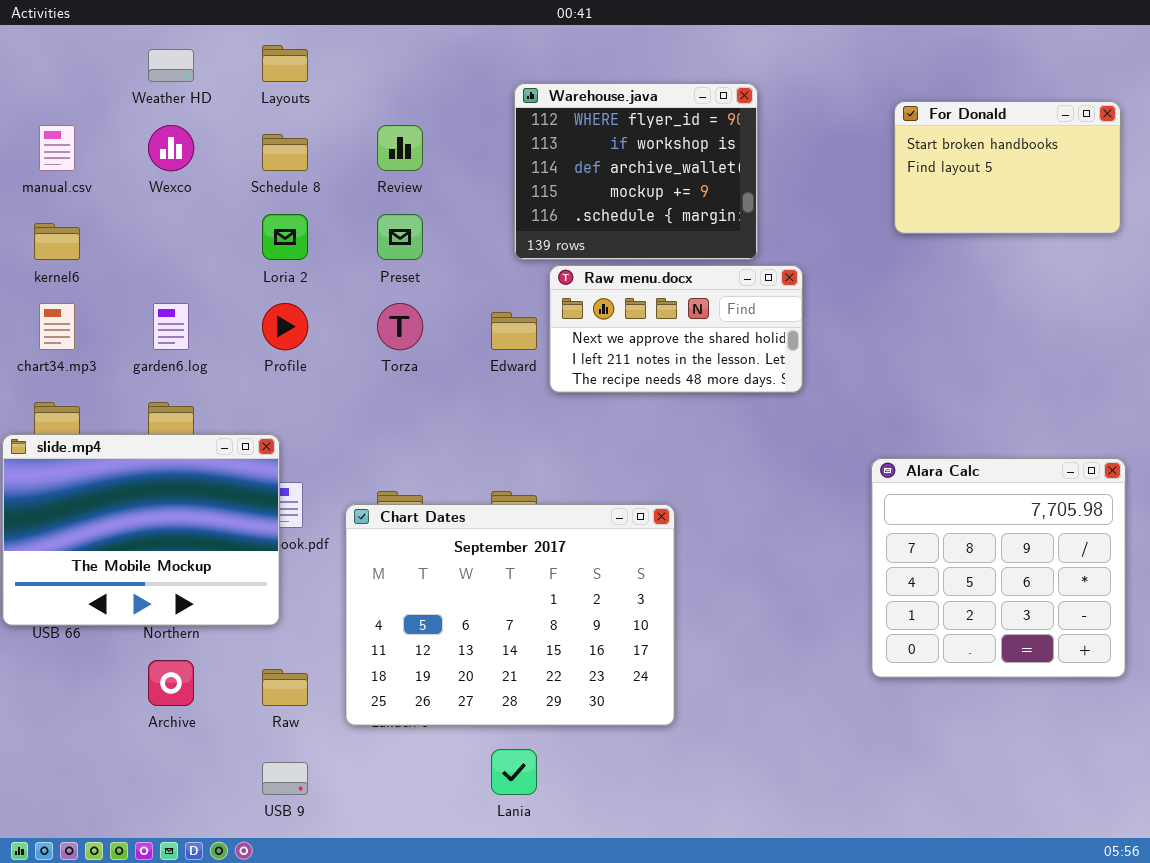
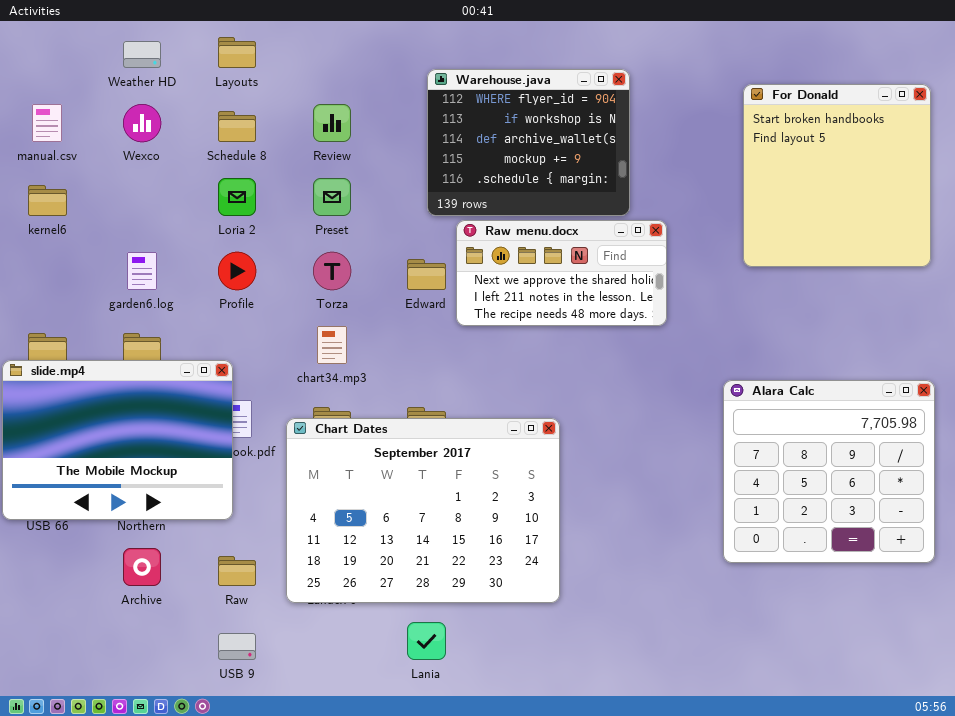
For Donald: [894,101,1121,234] -> [743,84,931,267], resized
chart34.mp3: [39,303,75,350] -> [317,326,347,364], moved

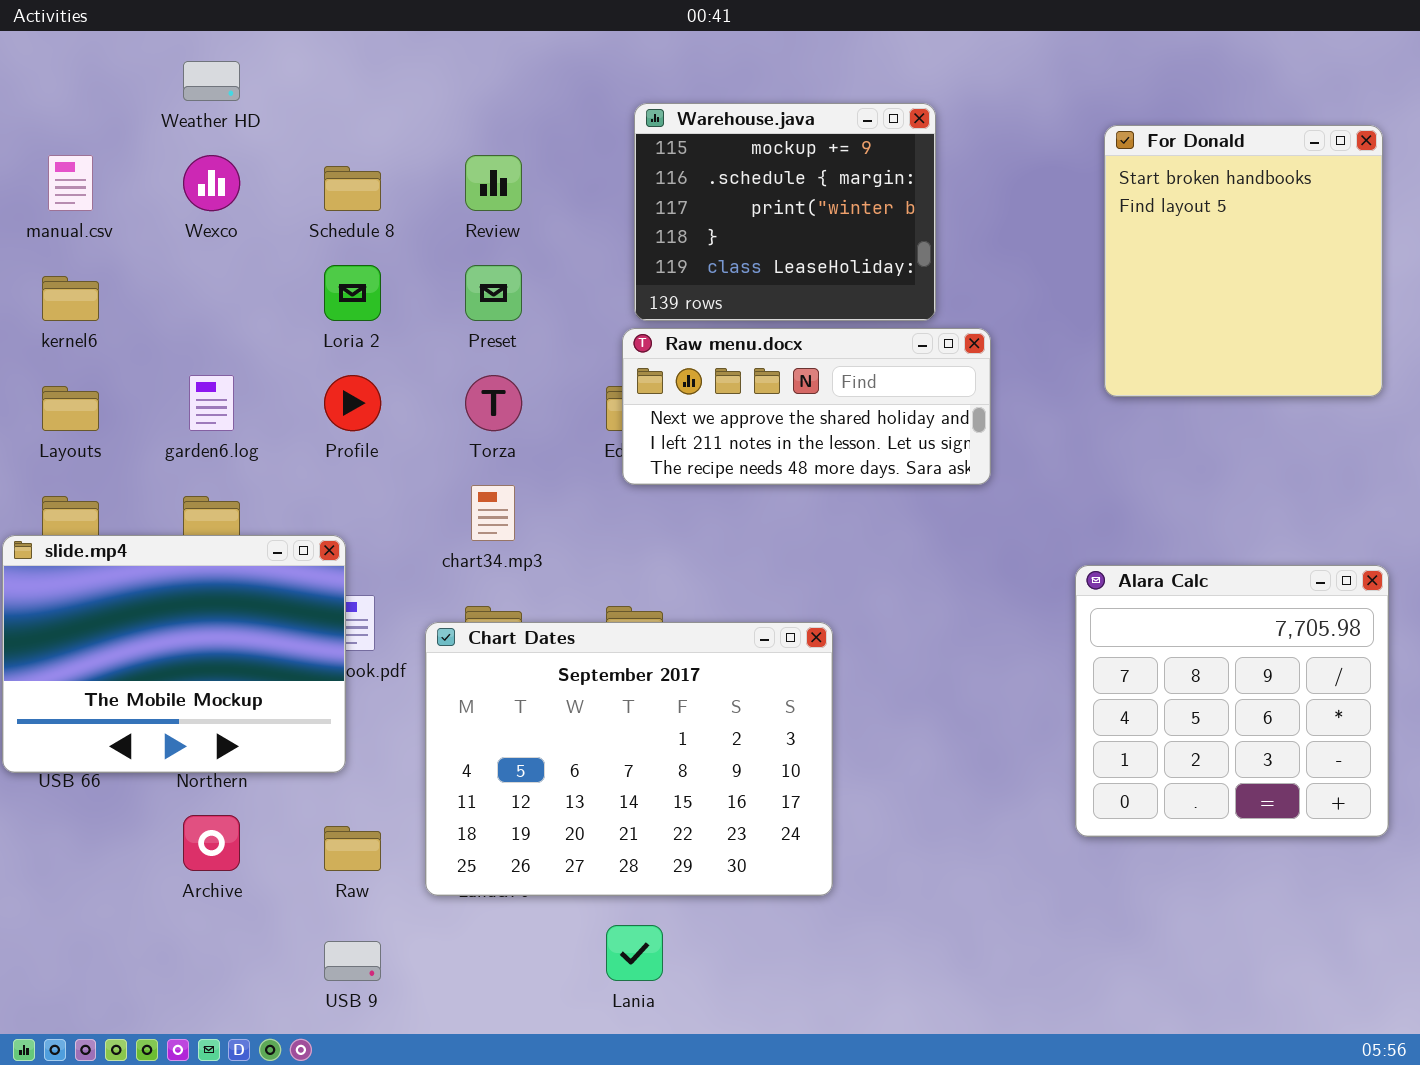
Layouts: [218,37,256,68] -> [42,386,99,431], moved
Warehouse.java: [427,69,630,216] -> [634,103,936,321], scrolled down 3 rows
Raw menu.docx: [456,220,667,326] -> [622,328,991,485], resized

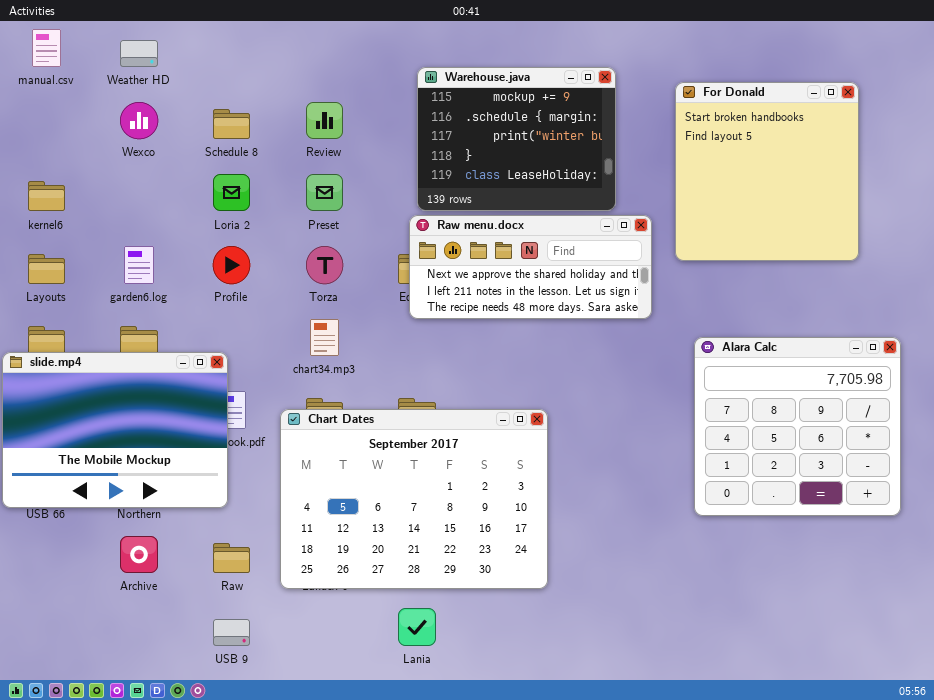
For Donald: [1104,125,1383,397] -> [675,82,859,261], moved
manual.csv: [48,155,93,211] -> [32,29,61,67], moved
Alara Calc: [1075,565,1389,837] -> [694,337,901,516], moved

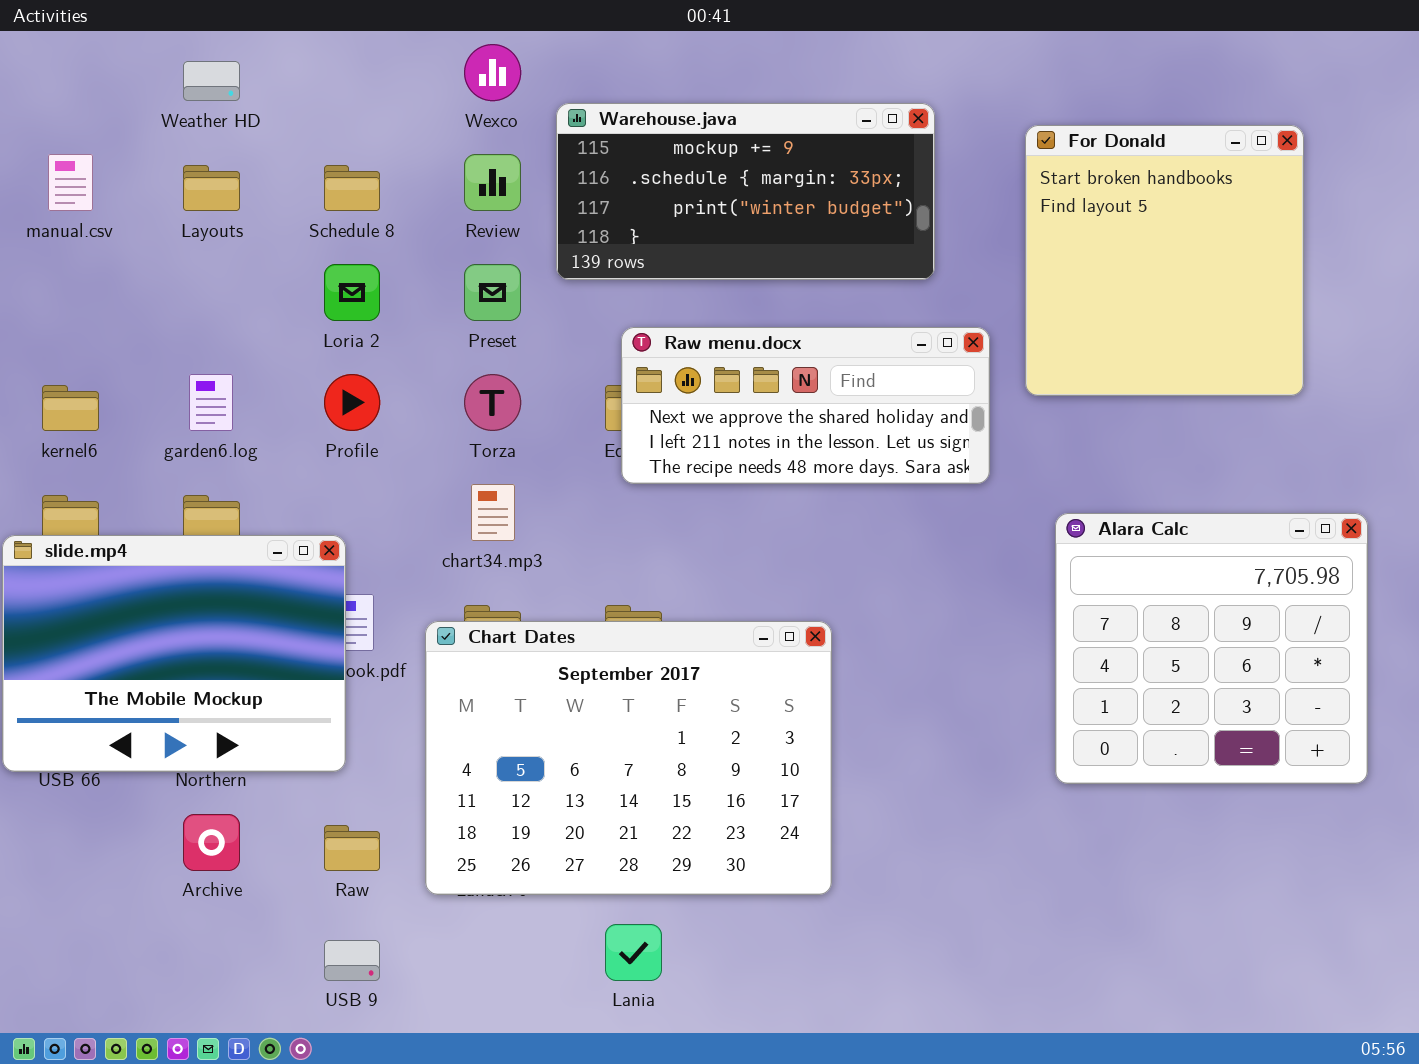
manual.csv: [32,29,61,67] -> [48,154,93,211], moved
Warehouse.java: [417,67,616,211] -> [556,103,935,280], resized
Wexco: [120,102,158,139] -> [464,44,521,101], moved
kernel6: [28,181,65,211] -> [42,385,99,431], moved
Layouts: [28,254,65,284] -> [183,165,240,211], moved

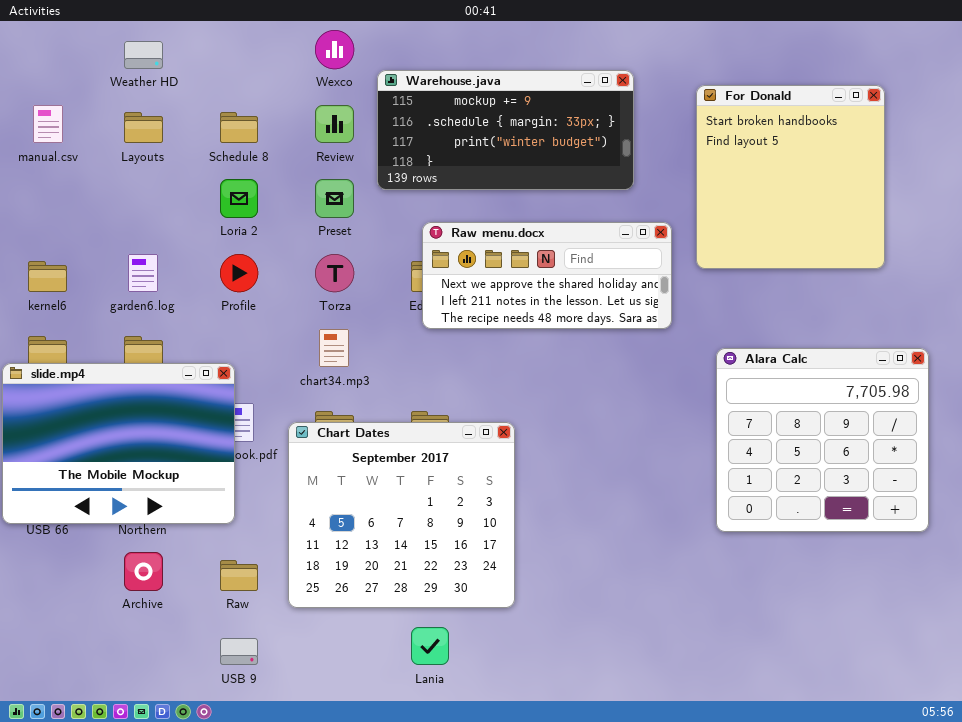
Chart Dates: [425,621,832,895] -> [288,422,515,608], resized

